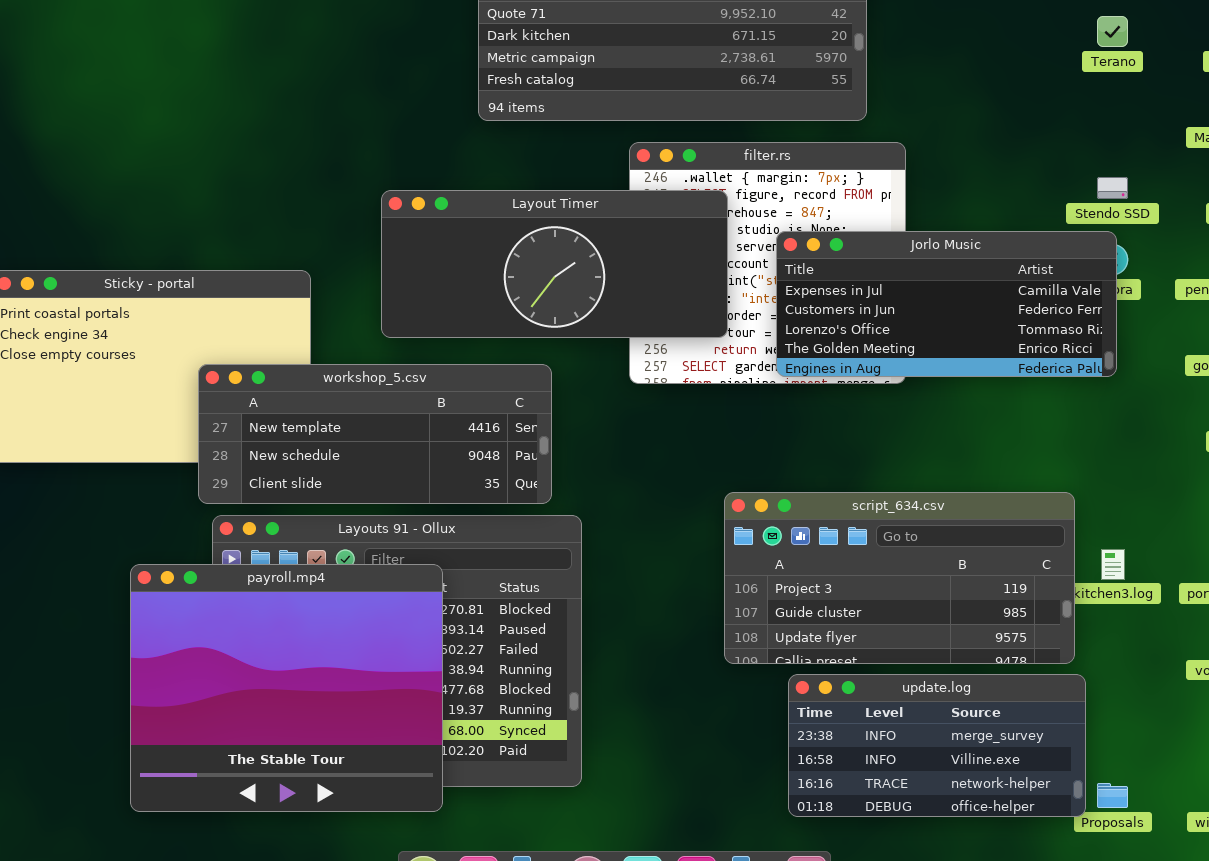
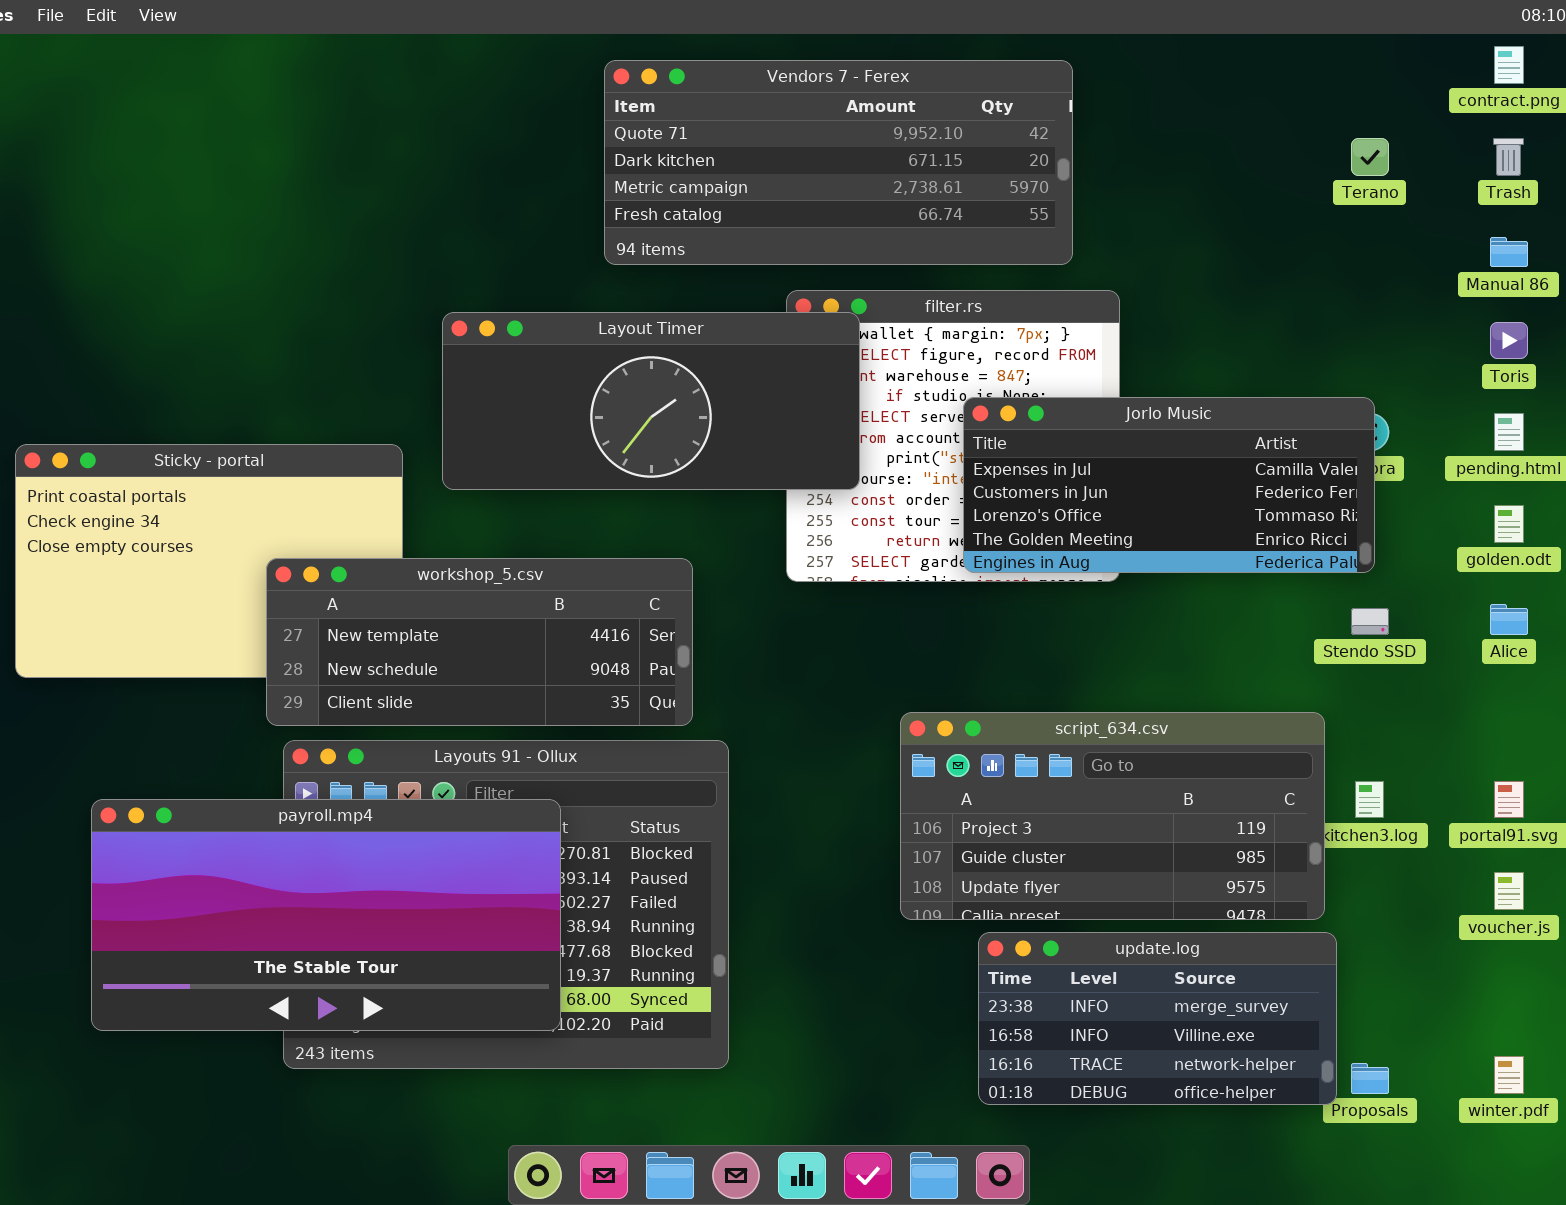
Stendo SSD: [1097,177,1128,199] -> [1351,608,1389,635], moved
Layout Timer: [381,190,728,338] -> [442,312,860,490], moved
payroll.mp4: [130,564,443,812] -> [91,799,561,1031], resized

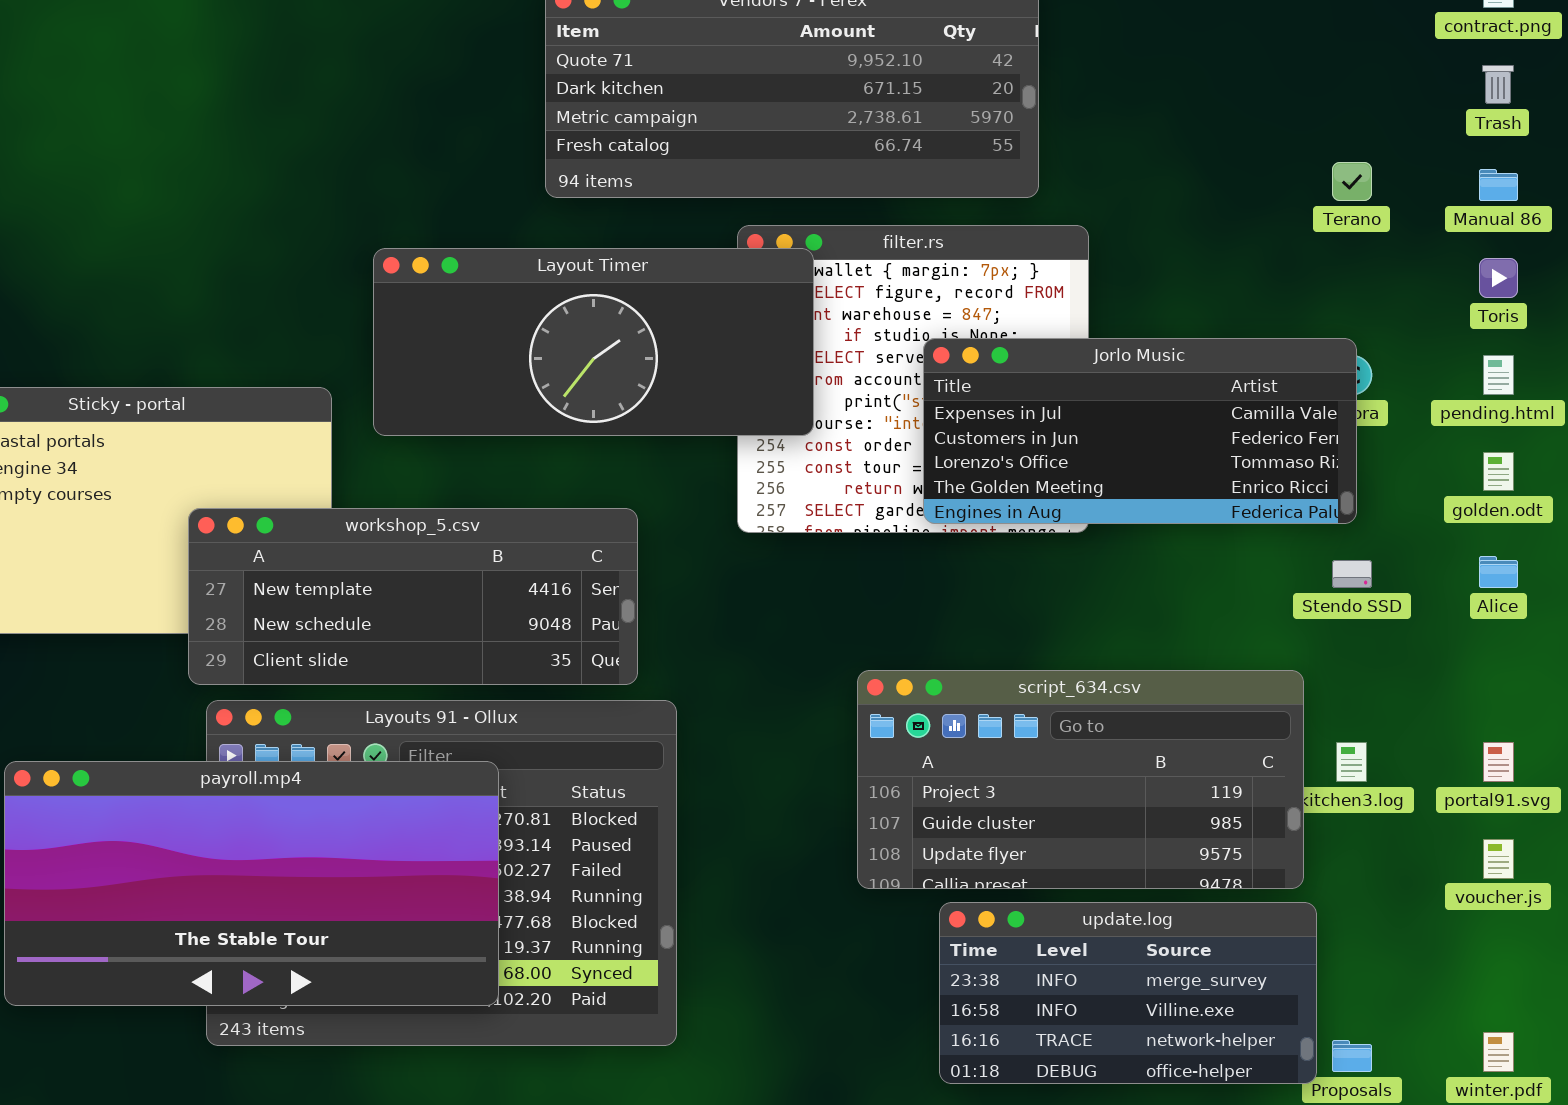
Terano: [1351,138,1389,176] -> [1332,162,1372,201], moved

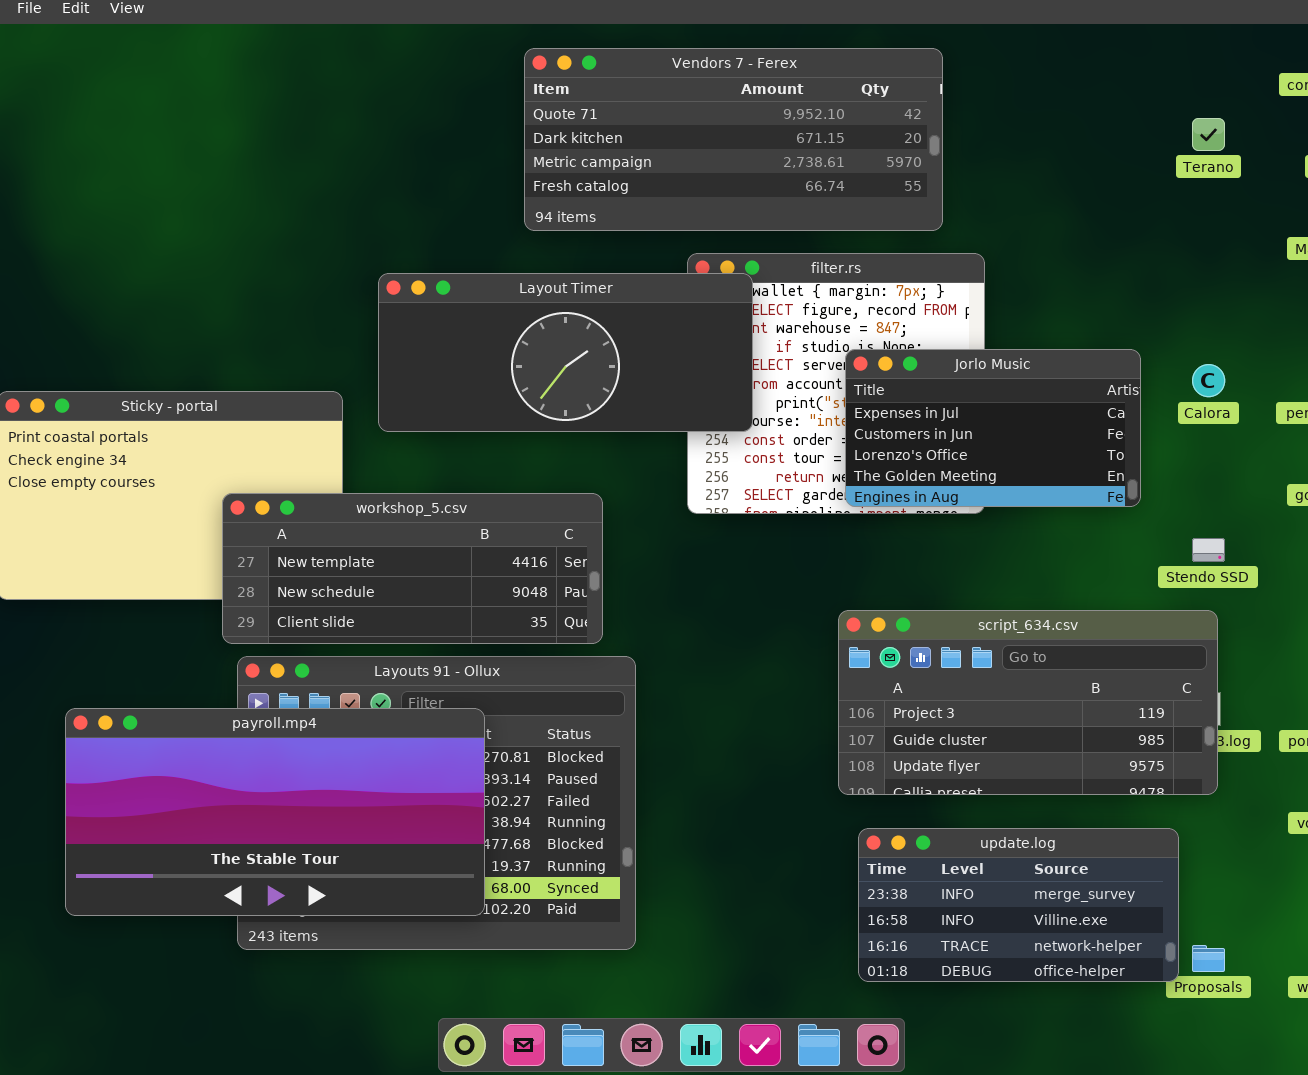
Terano: [1332,162,1372,201] -> [1192,118,1225,151], moved
Jorlo Music: [923,338,1357,524] -> [845,349,1141,507], resized
script_634.csv: [857,670,1304,889] -> [838,610,1218,795], moved

